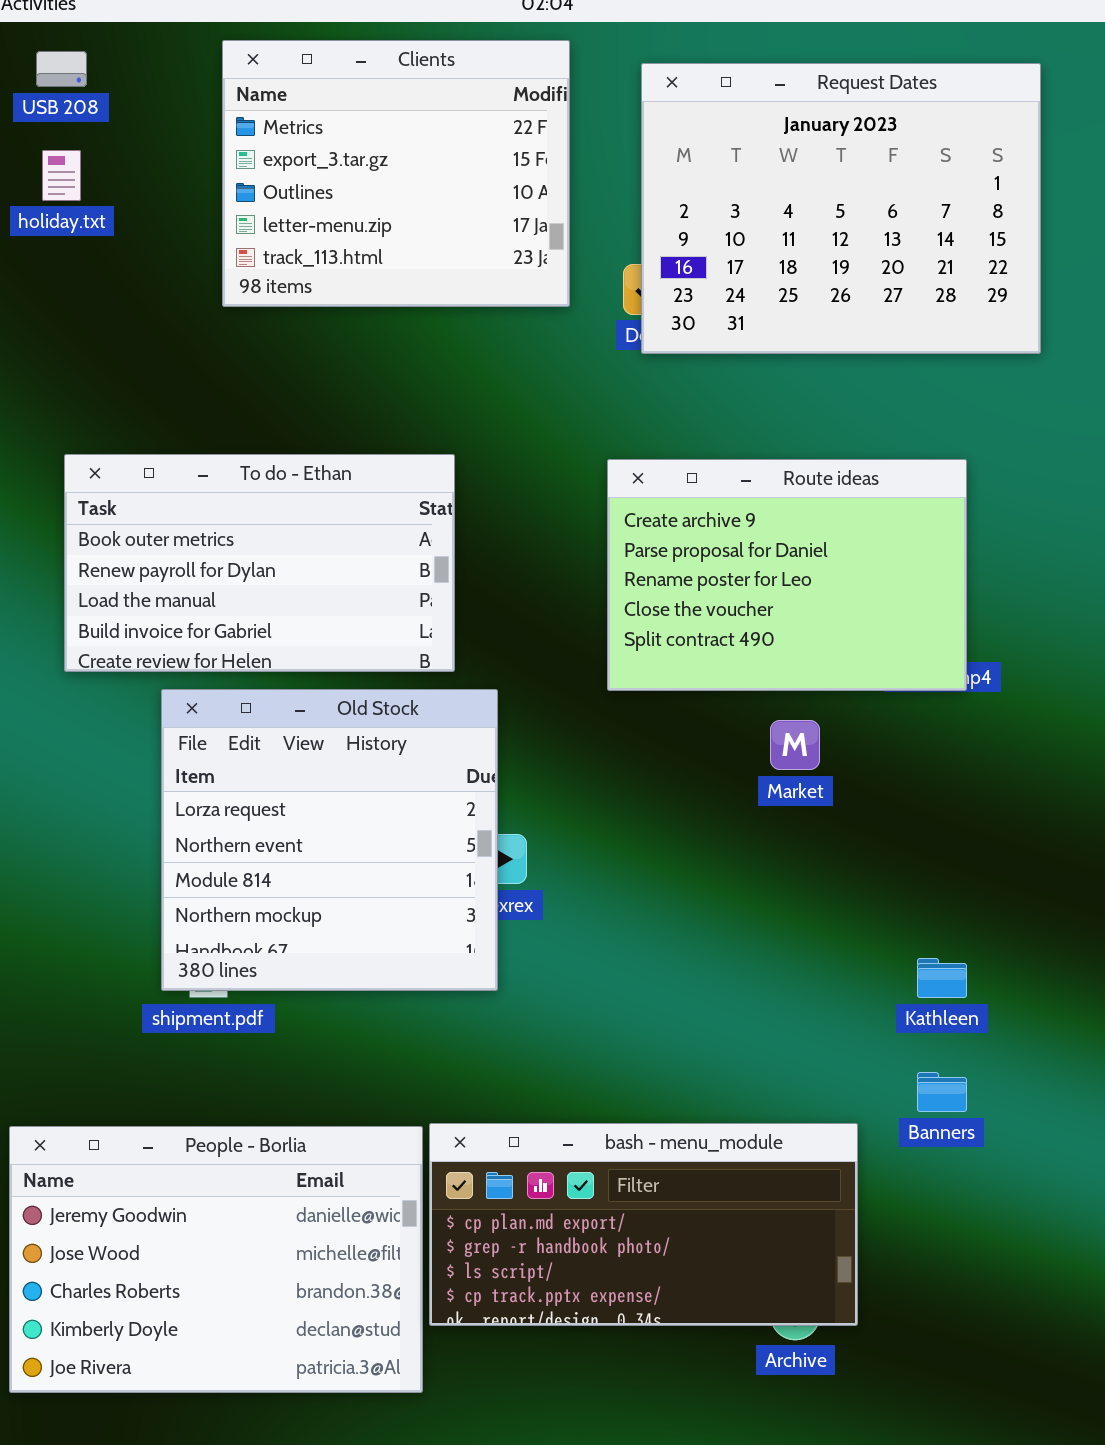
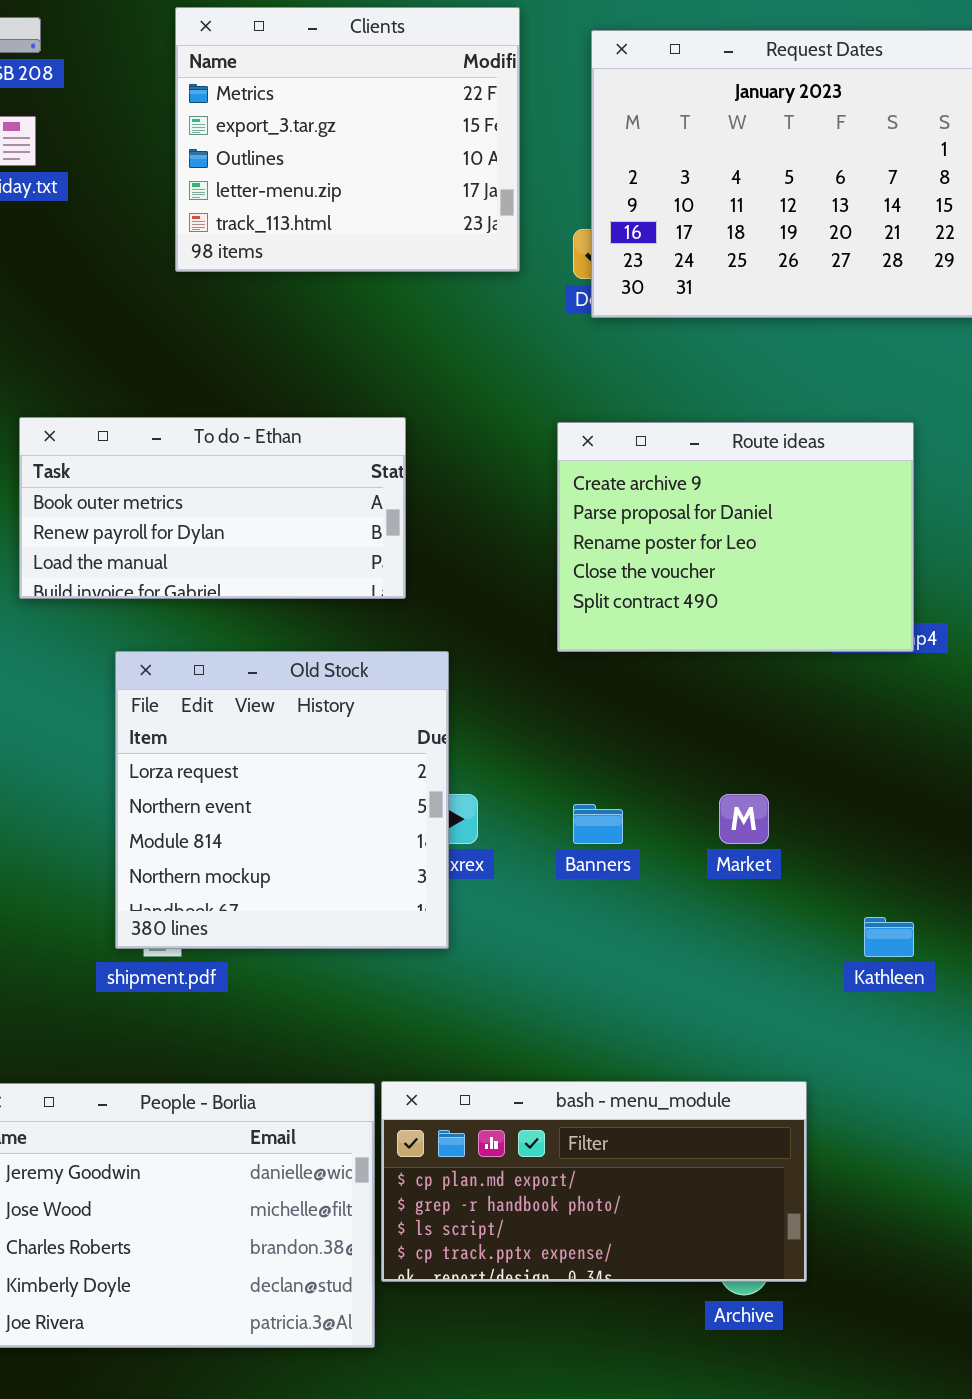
To do - Ethan: [64,454,455,672] -> [19,417,406,599], resized
Market: [770,720,820,770] -> [719,794,769,844], moved
Banners: [917,1072,967,1112] -> [573,804,623,844], moved

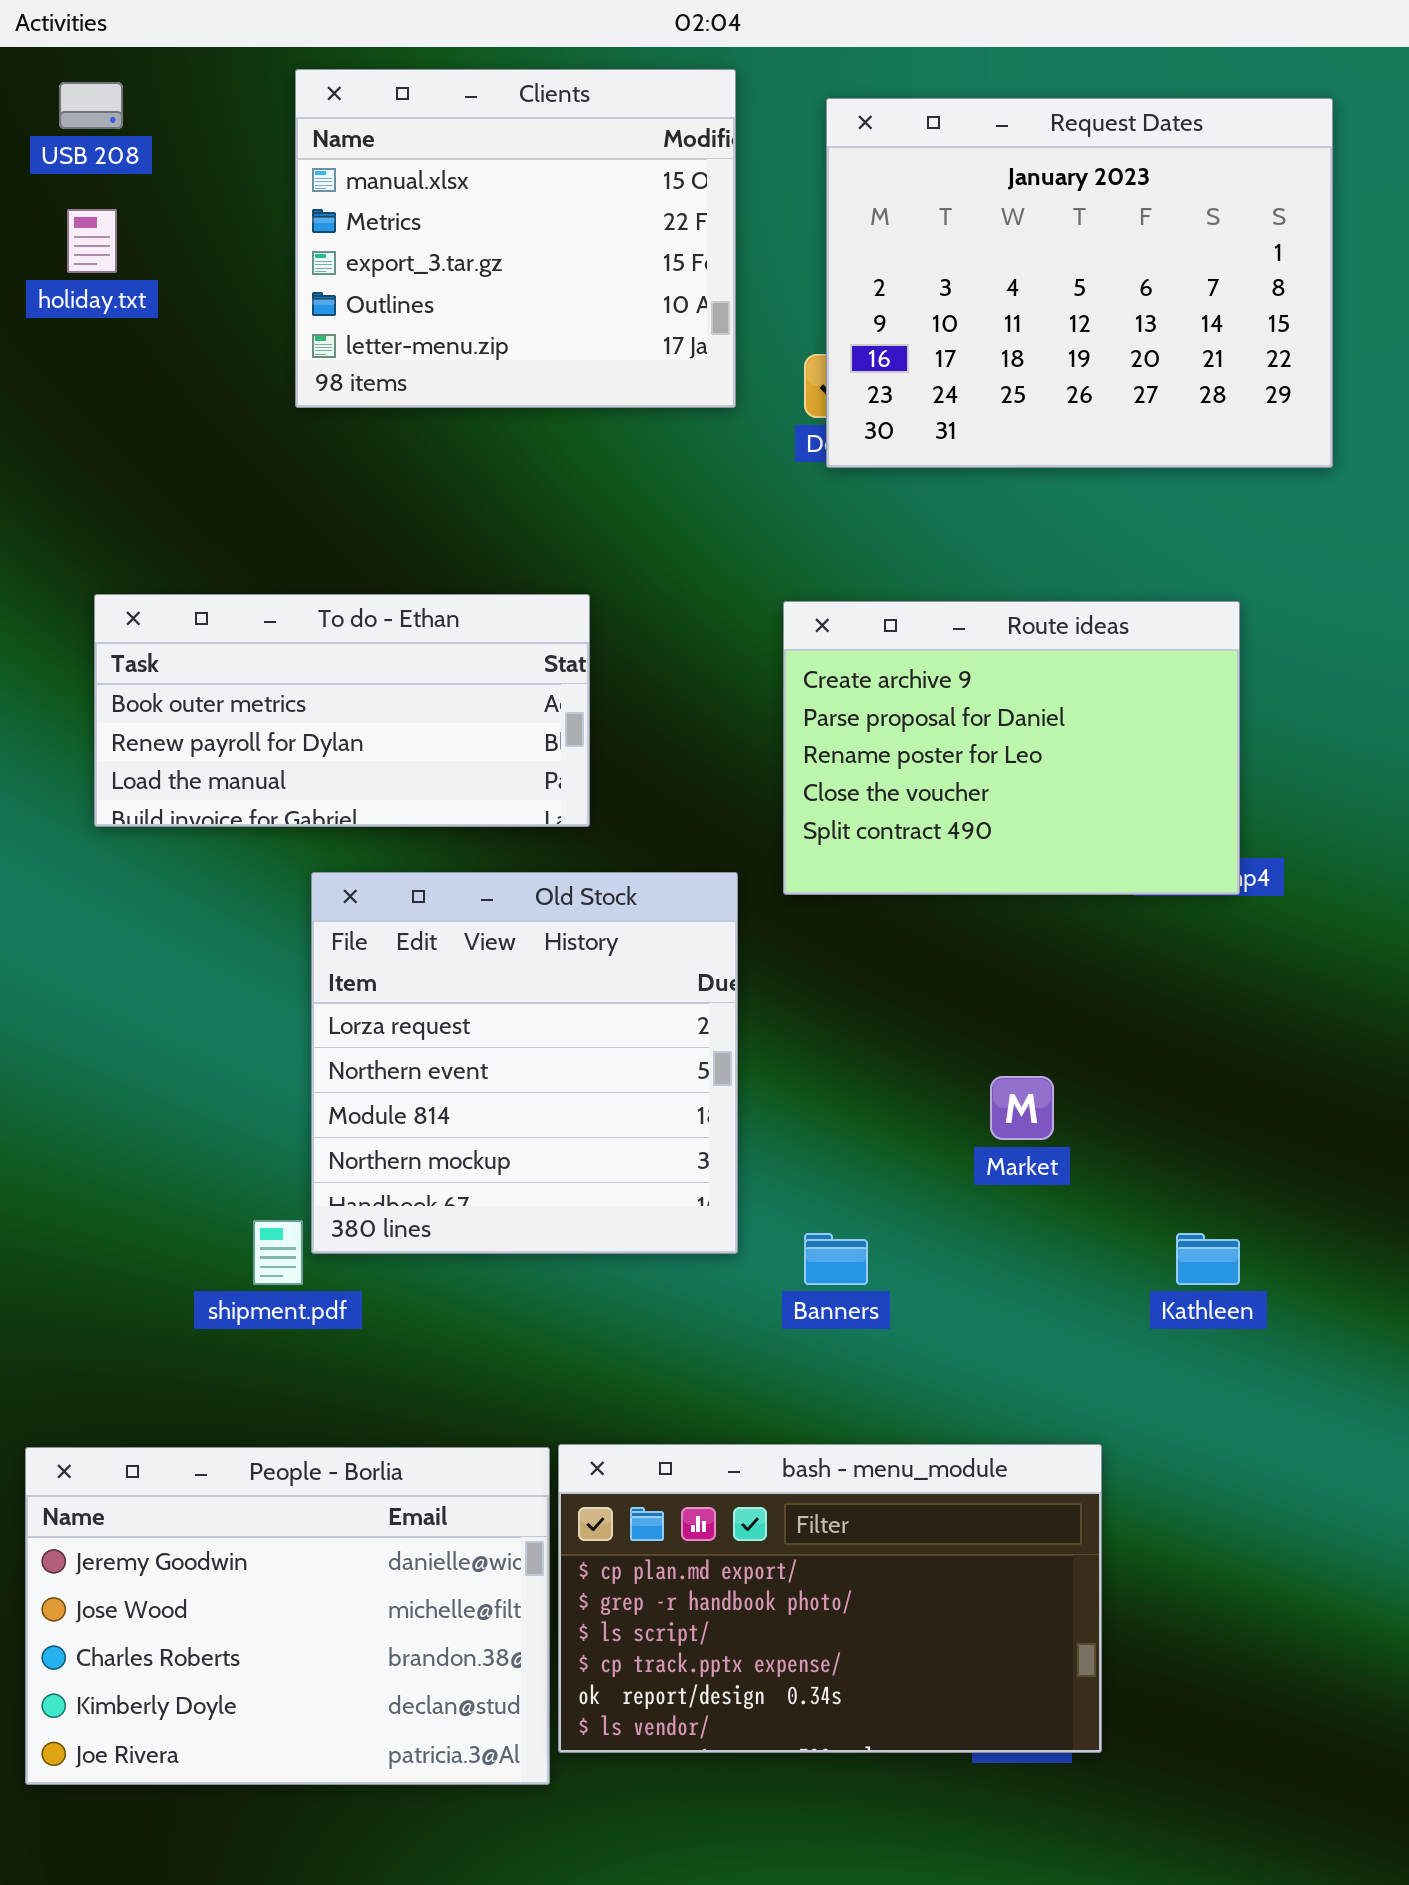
Clients: [175,7,520,272] -> [295,69,736,408], scrolled up 1 row
Old Stock: [115,651,449,949] -> [311,872,738,1254], moved
Banners: [573,804,623,844] -> [804,1233,868,1285], moved
bash - menu_module: [381,1081,807,1282] -> [558,1444,1102,1753], resized

